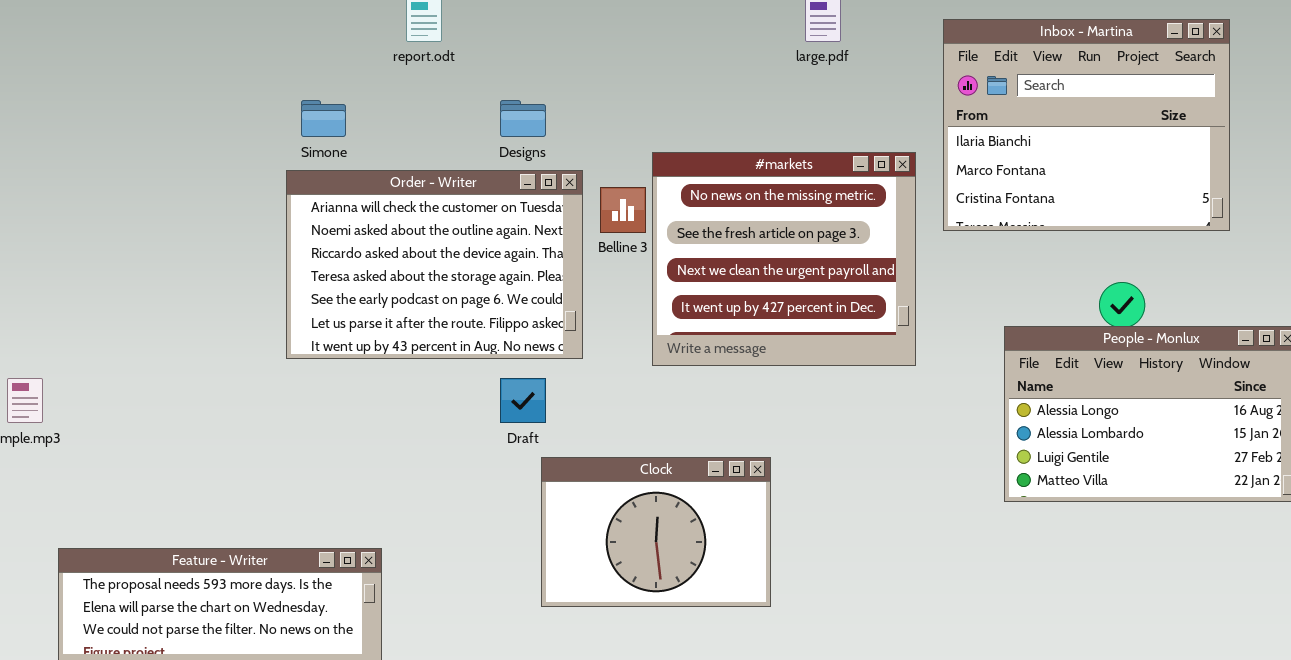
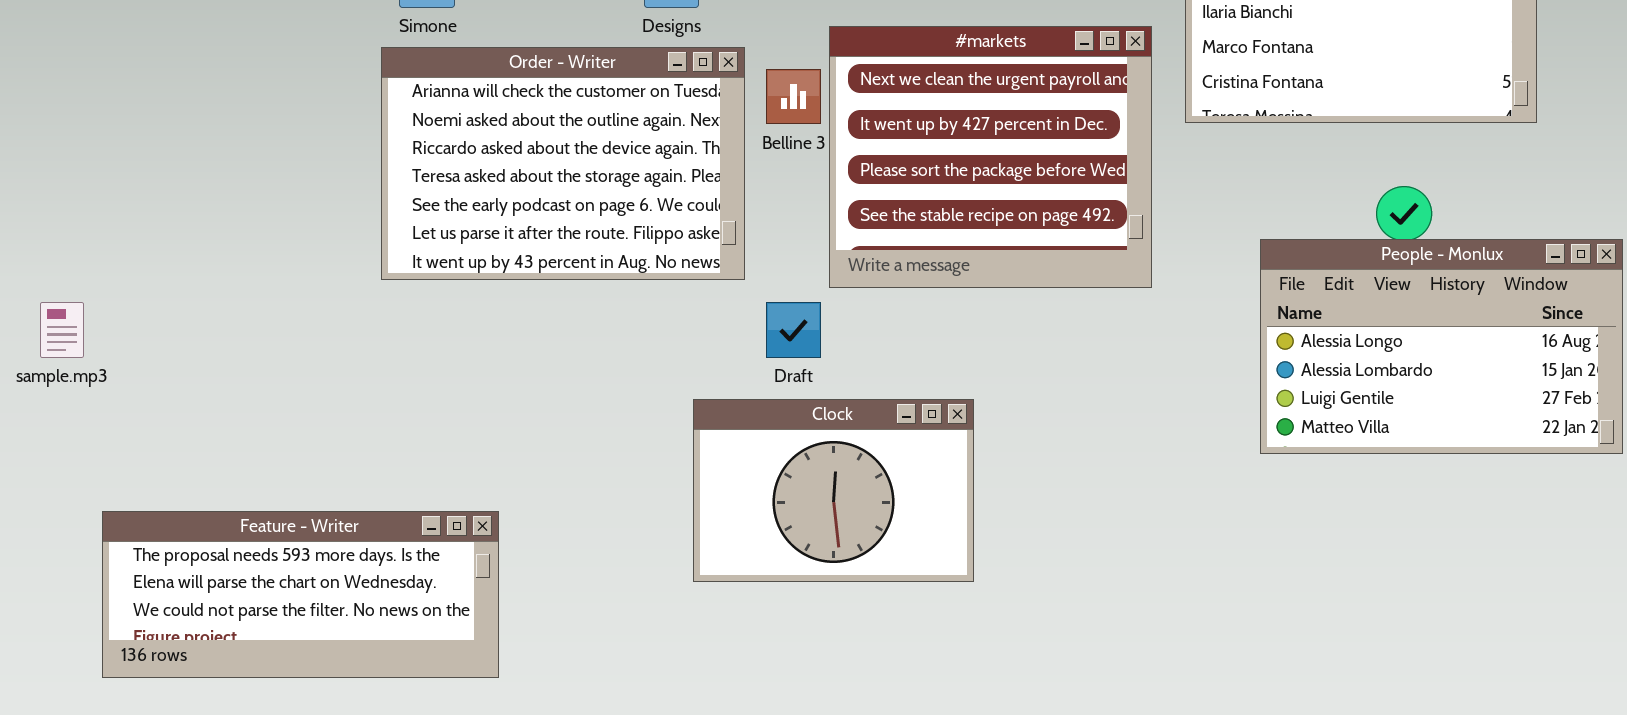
#markets: [652,152,916,366] -> [829,26,1152,288], scrolled down 2 rows
Draft: [500,378,546,423] -> [766,302,821,358], moved

